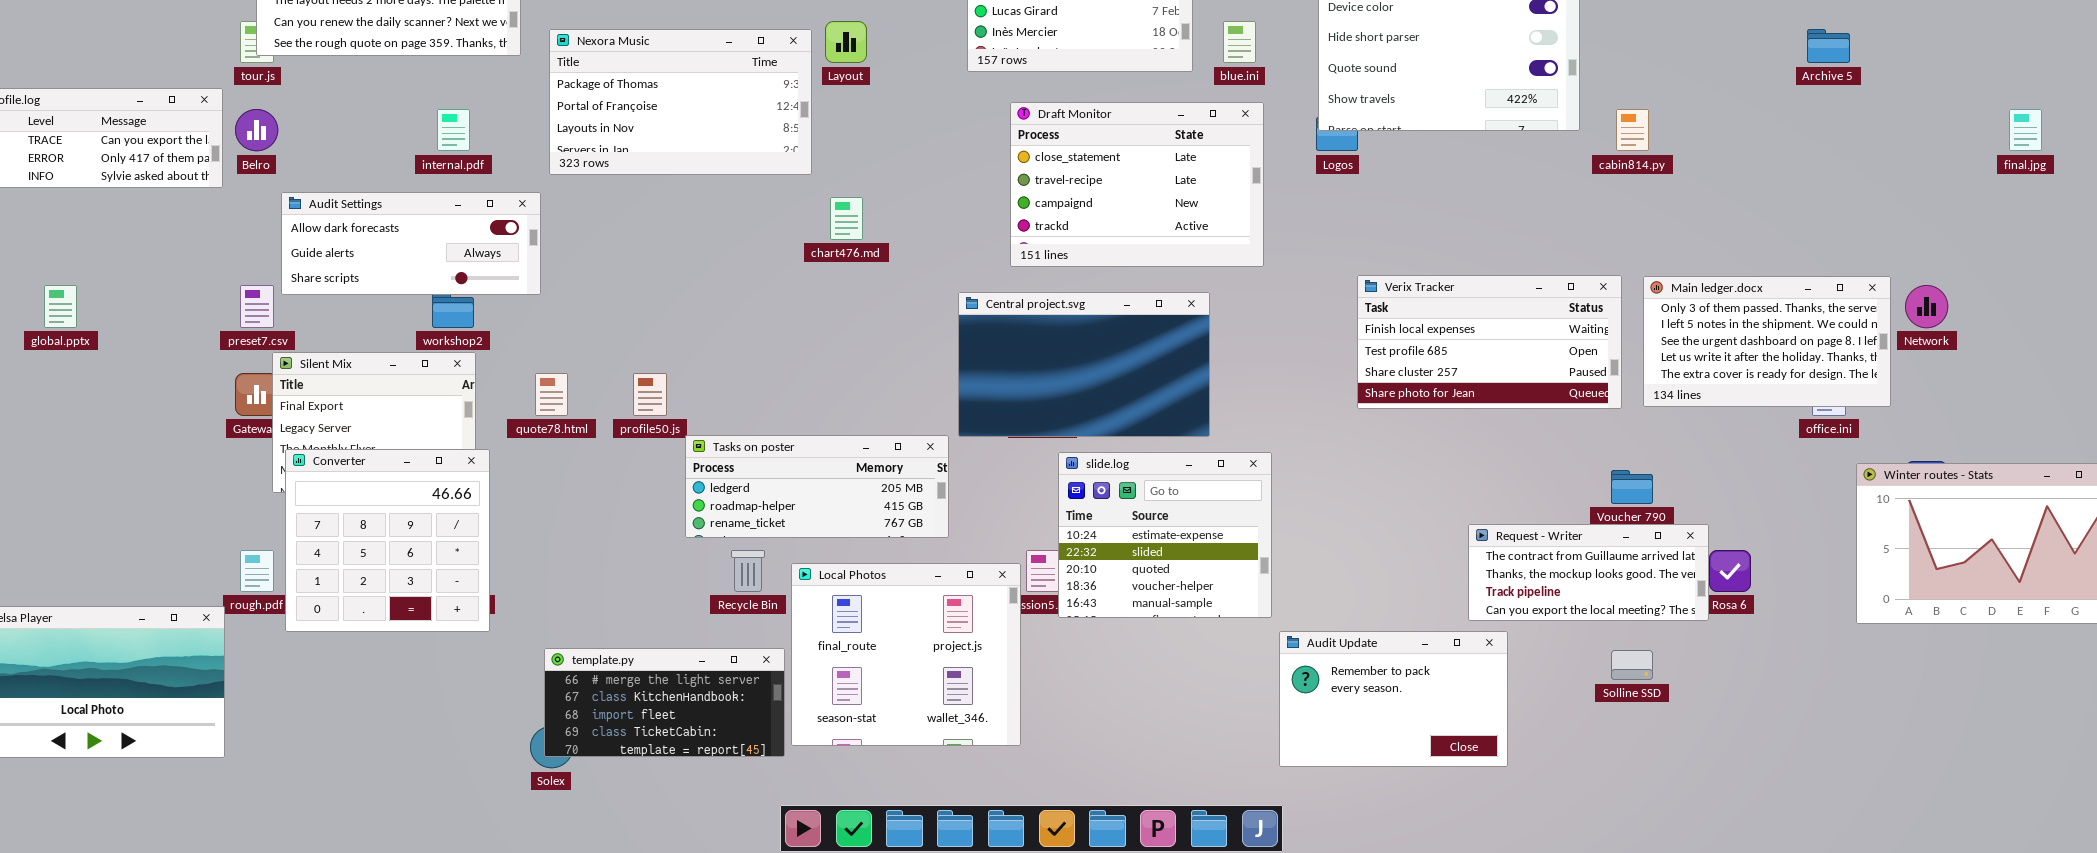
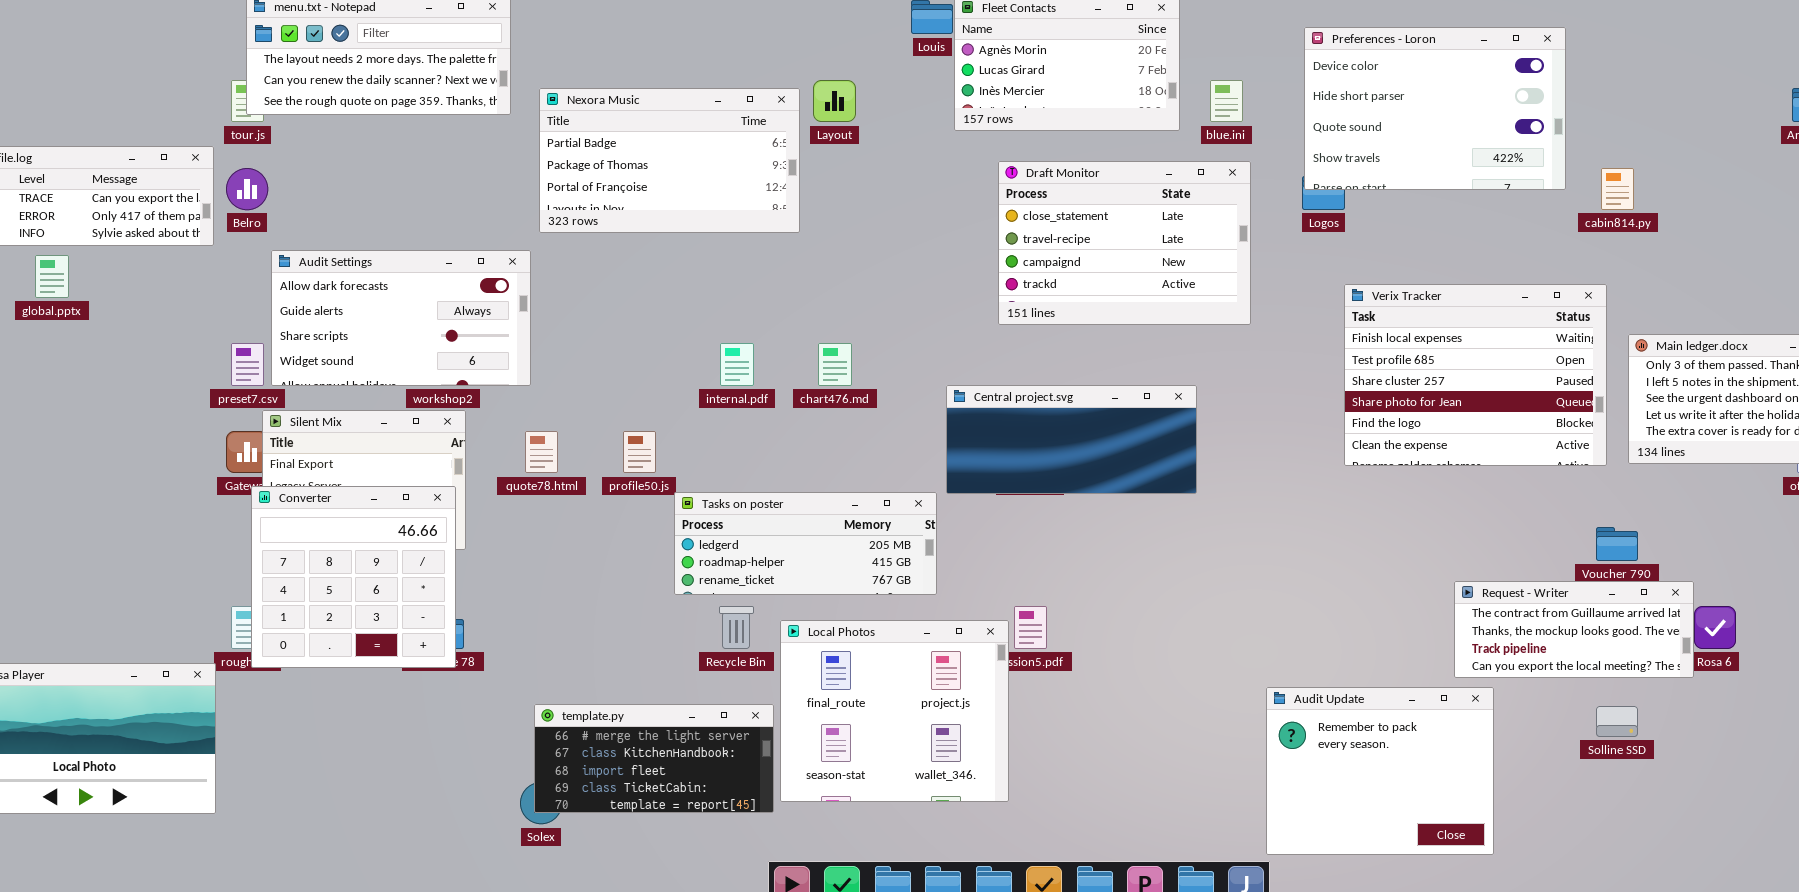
Nexora Music: [549,29,812,175] -> [539,88,800,233], scrolled up 1 row
internal.pdf: [437,109,470,151] -> [720,343,754,386], moved
Audit Settings: [281,192,541,295] -> [271,250,531,386], resized
chart476.md: [830,197,863,240] -> [818,343,852,386], moved
Verix Tracker: [1357,275,1622,409] -> [1344,284,1607,466], resized
global.pptx: [44,285,77,328] -> [35,255,69,298], moved
Central project.svg: [958,292,1210,437] -> [946,385,1197,494], resized
Converter: [285,449,490,632] -> [251,486,456,668], moved
slide.log: [1058,452,1272,618] -> none, closed
Audit Update: [1279,631,1508,767] -> [1266,687,1494,855], resized

